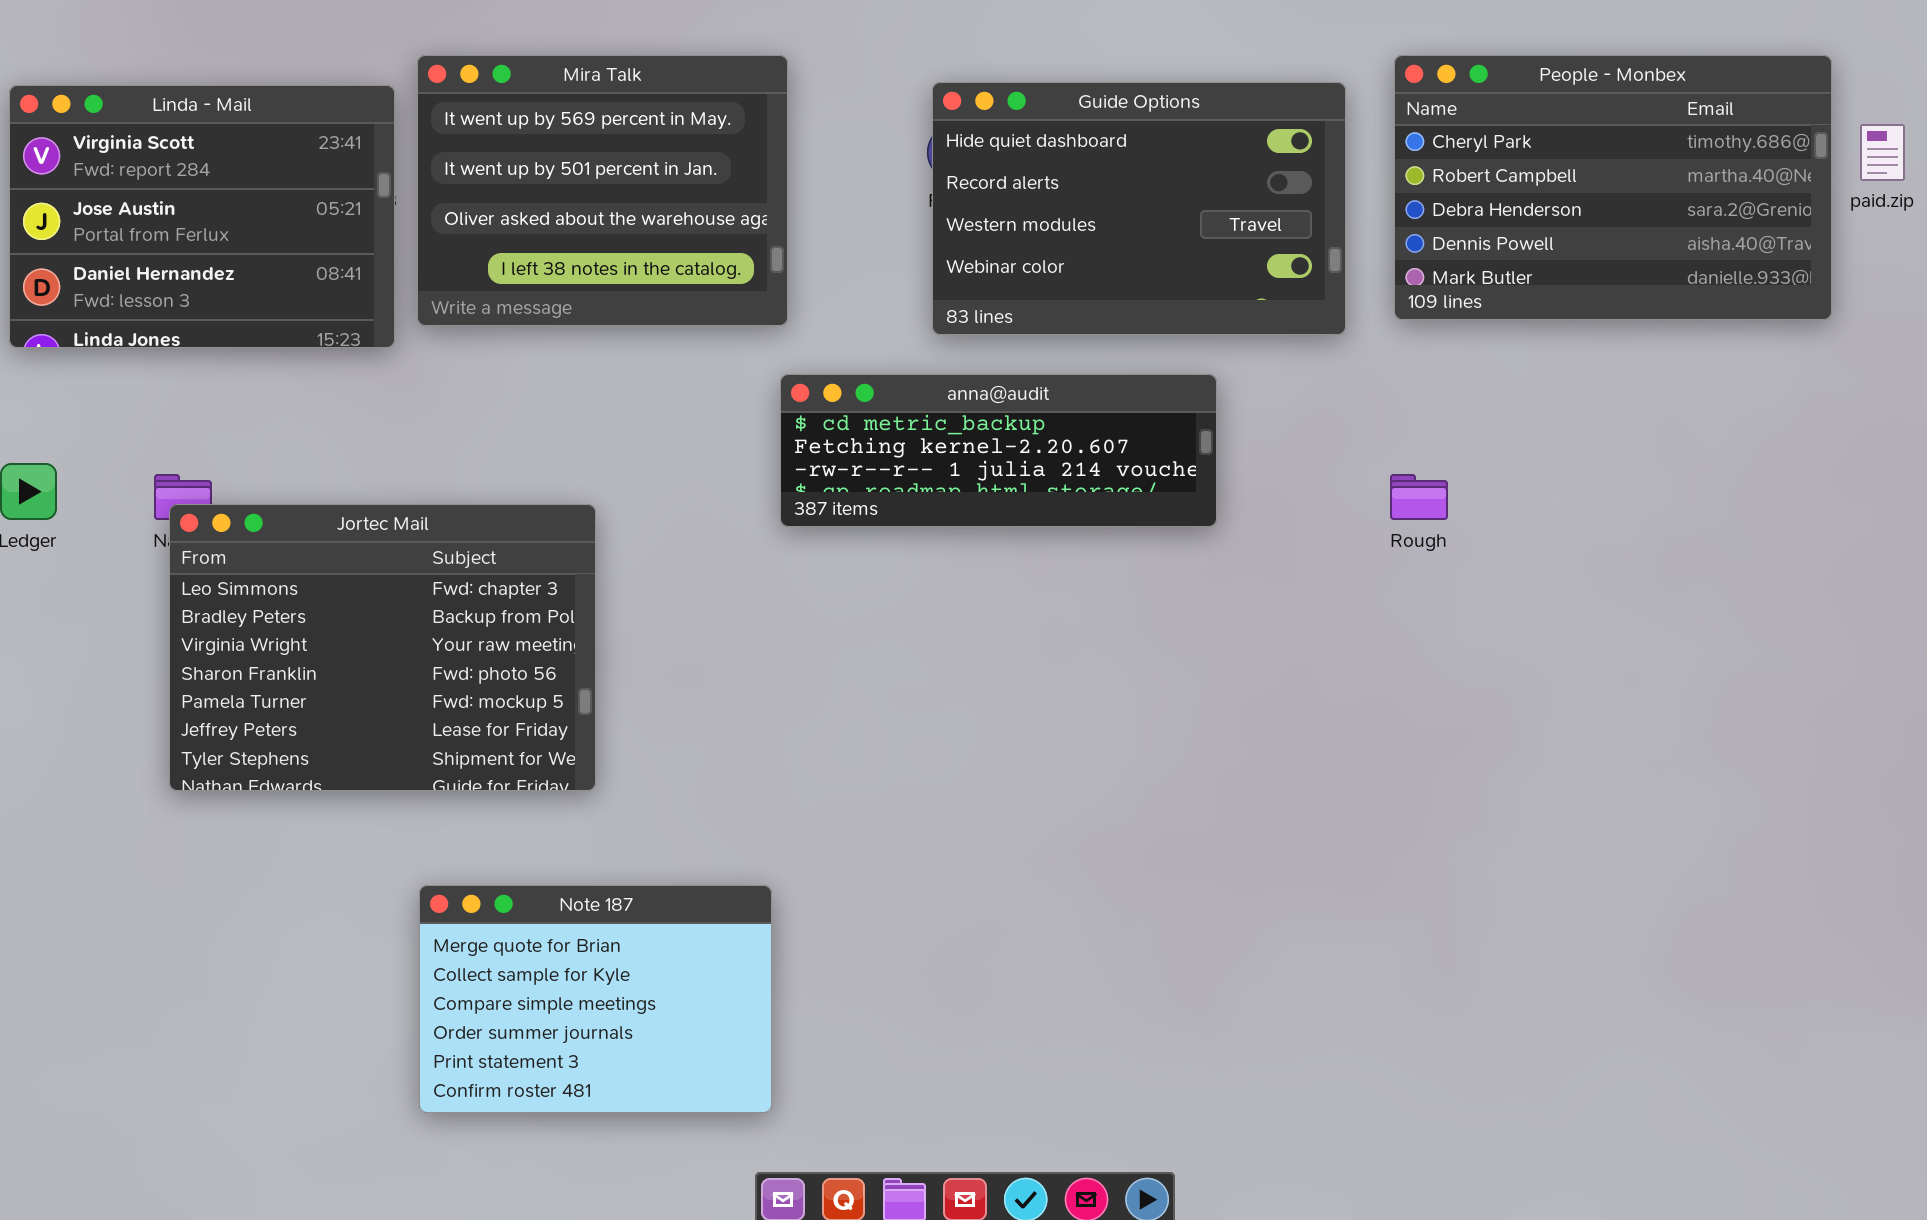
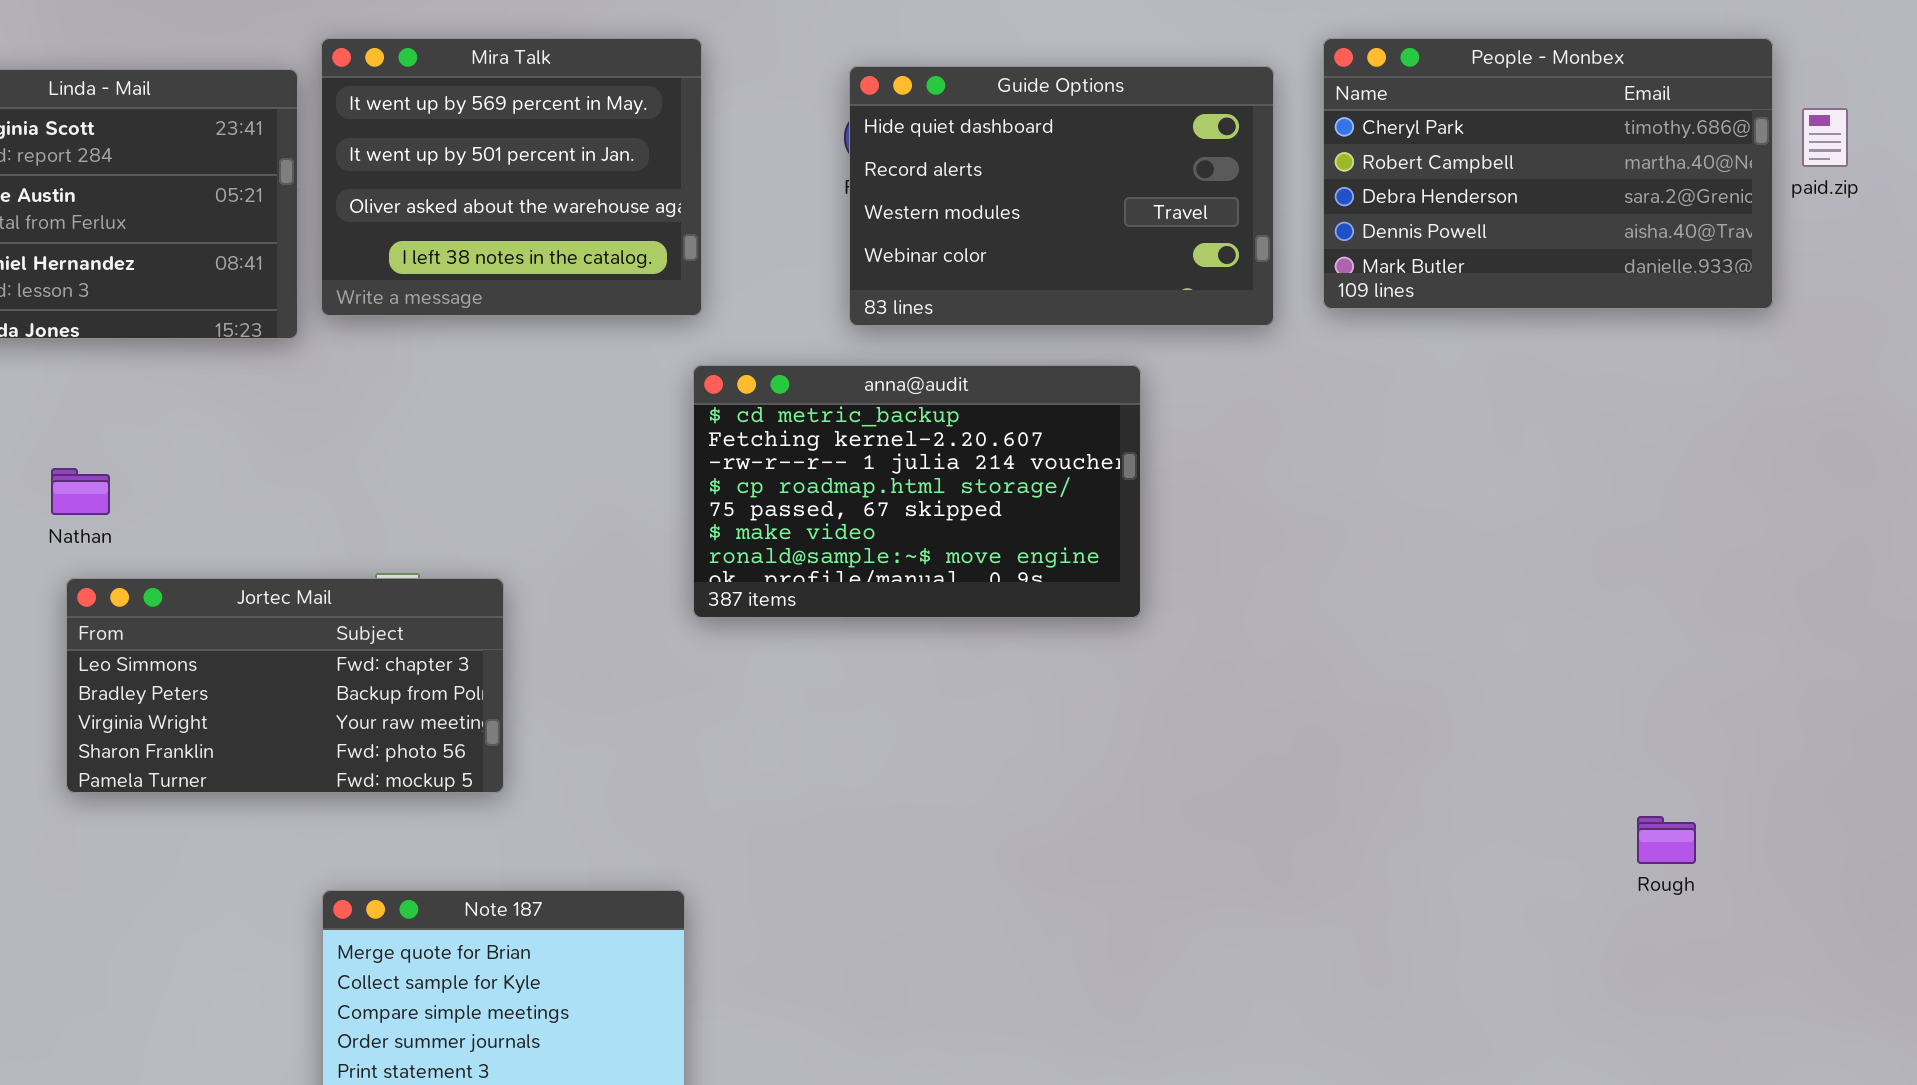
anna@audit: [780,374,1217,527] -> [693,365,1141,618], resized
Rough: [1390,474,1448,520] -> [1637,816,1696,864], moved
Jortec Mail: [169,504,596,791] -> [66,578,504,793], resized

